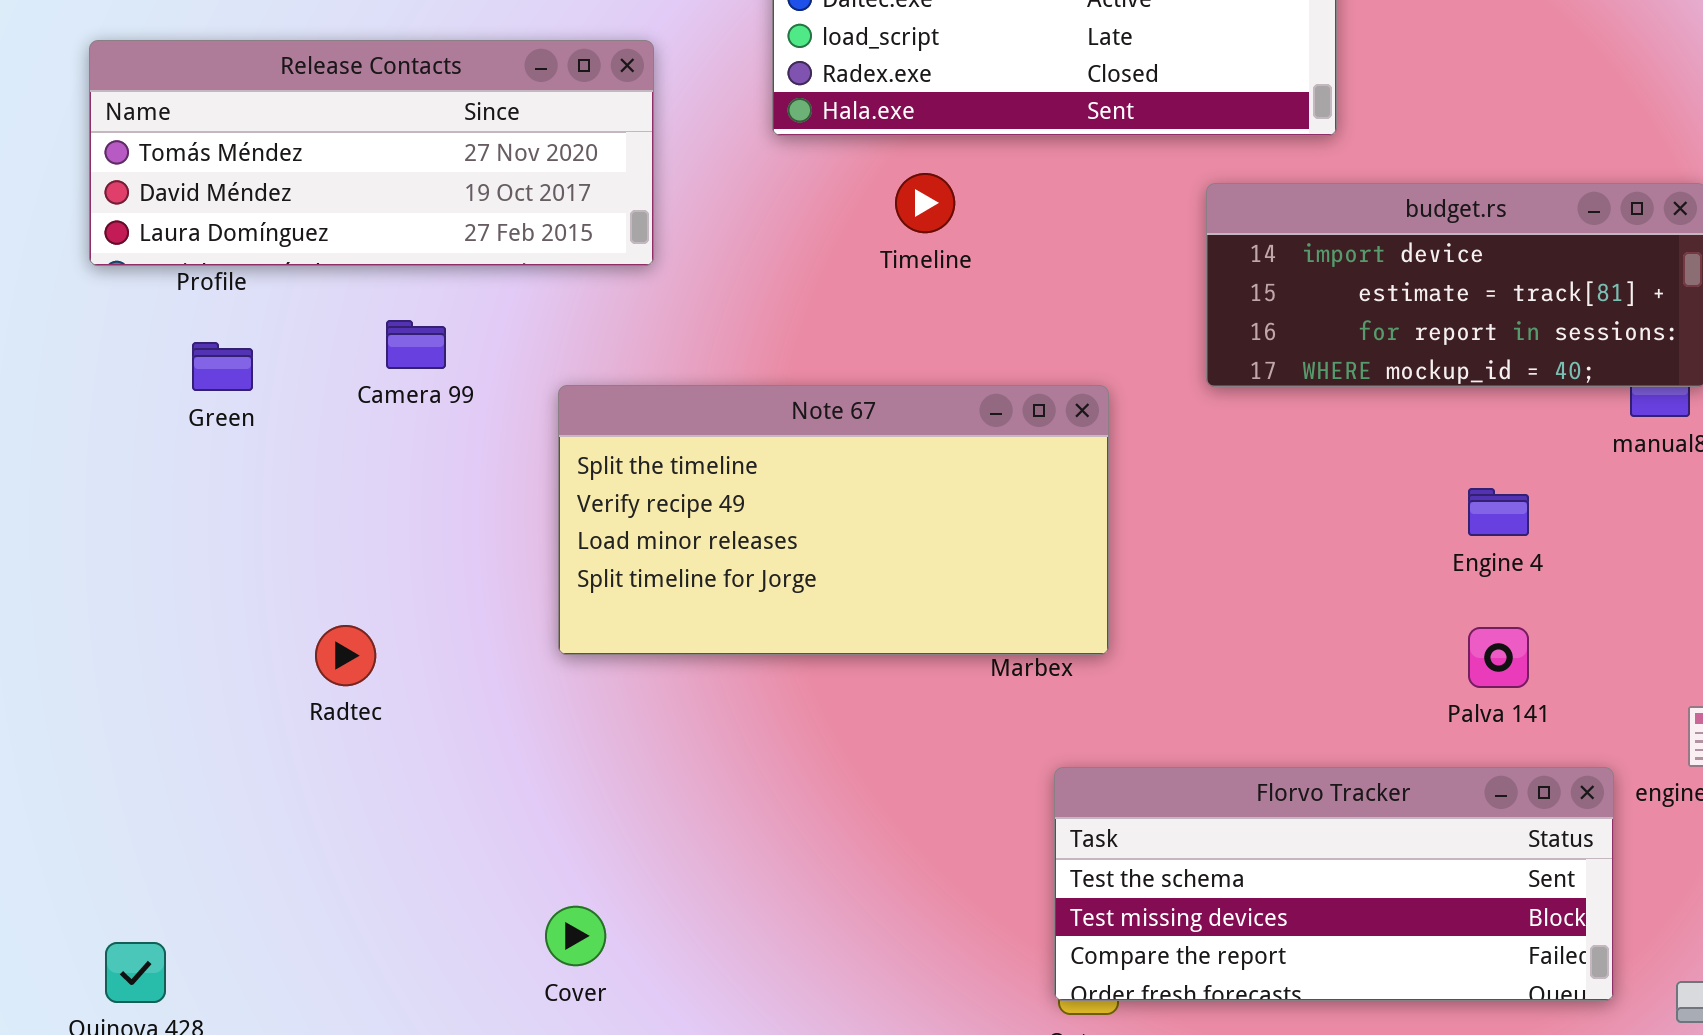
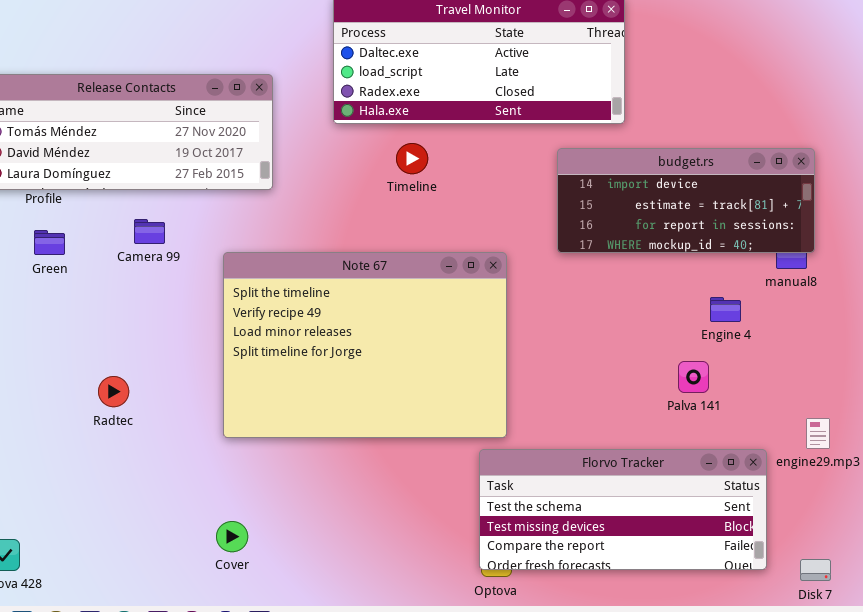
Note 67: [558,385,1109,655] -> [223,252,507,438], resized
Engine 4: [1468,488,1529,536] -> [710,297,741,322], moved
Palva 141: [1468,627,1529,688] -> [678,361,709,393], moved

